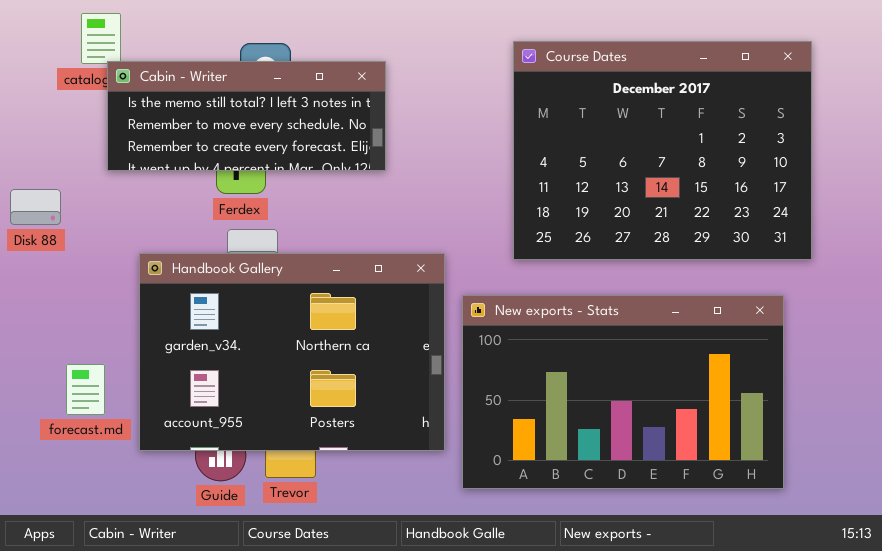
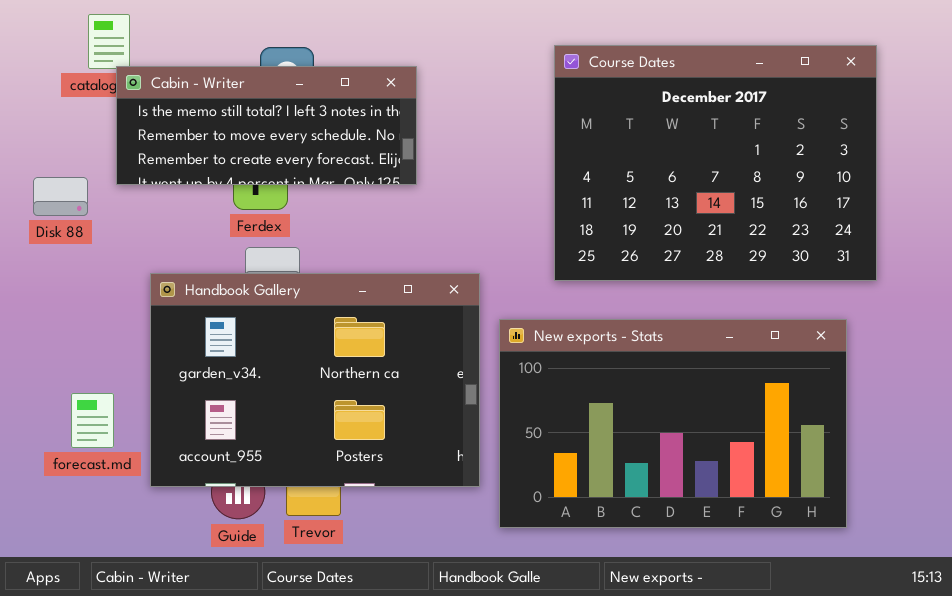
Disk 88: [10,189,61,225] -> [33,177,88,216], moved

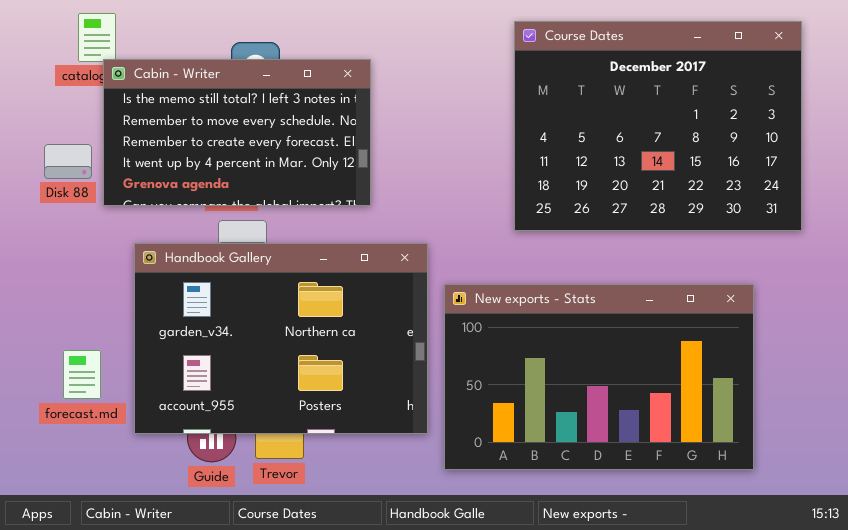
Course Dates: [554,45,877,281] -> [514,21,802,231], moved
Cabin - Writer: [116,66,417,185] -> [103,59,371,206], resized
Disk 88: [33,177,88,216] -> [44,144,92,179], moved

